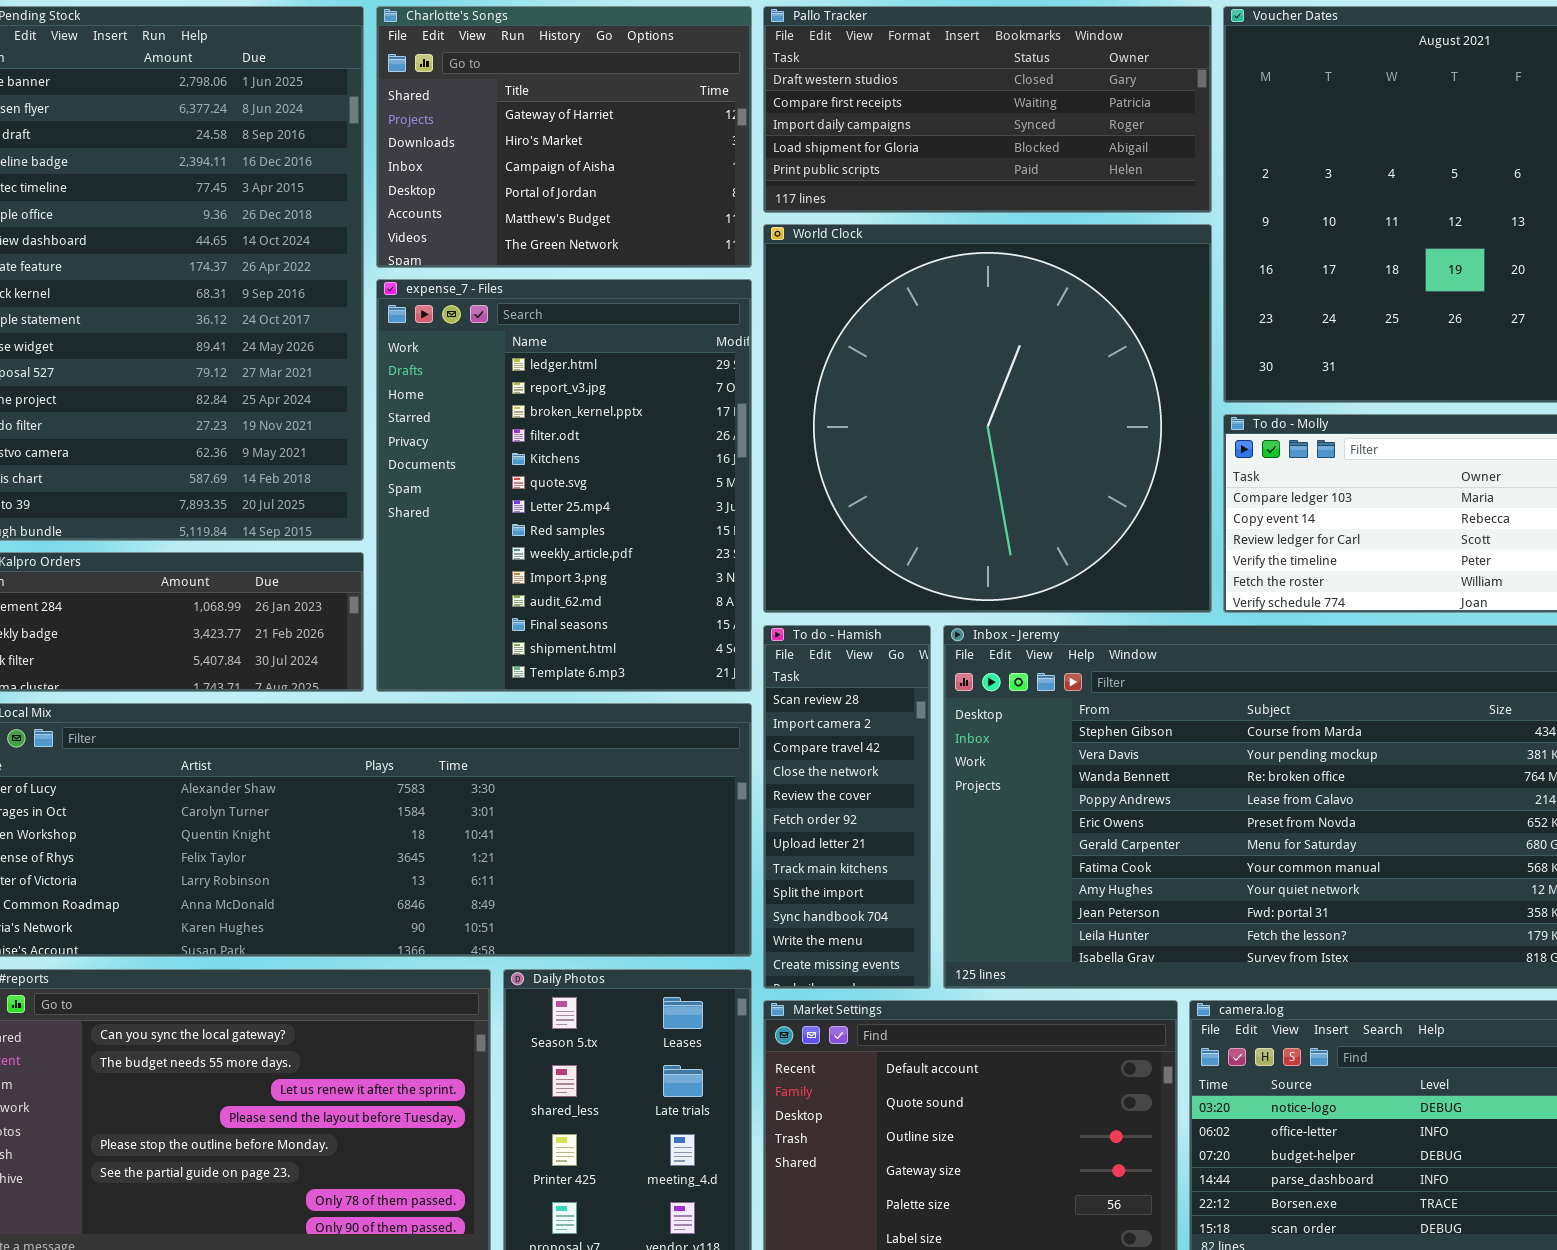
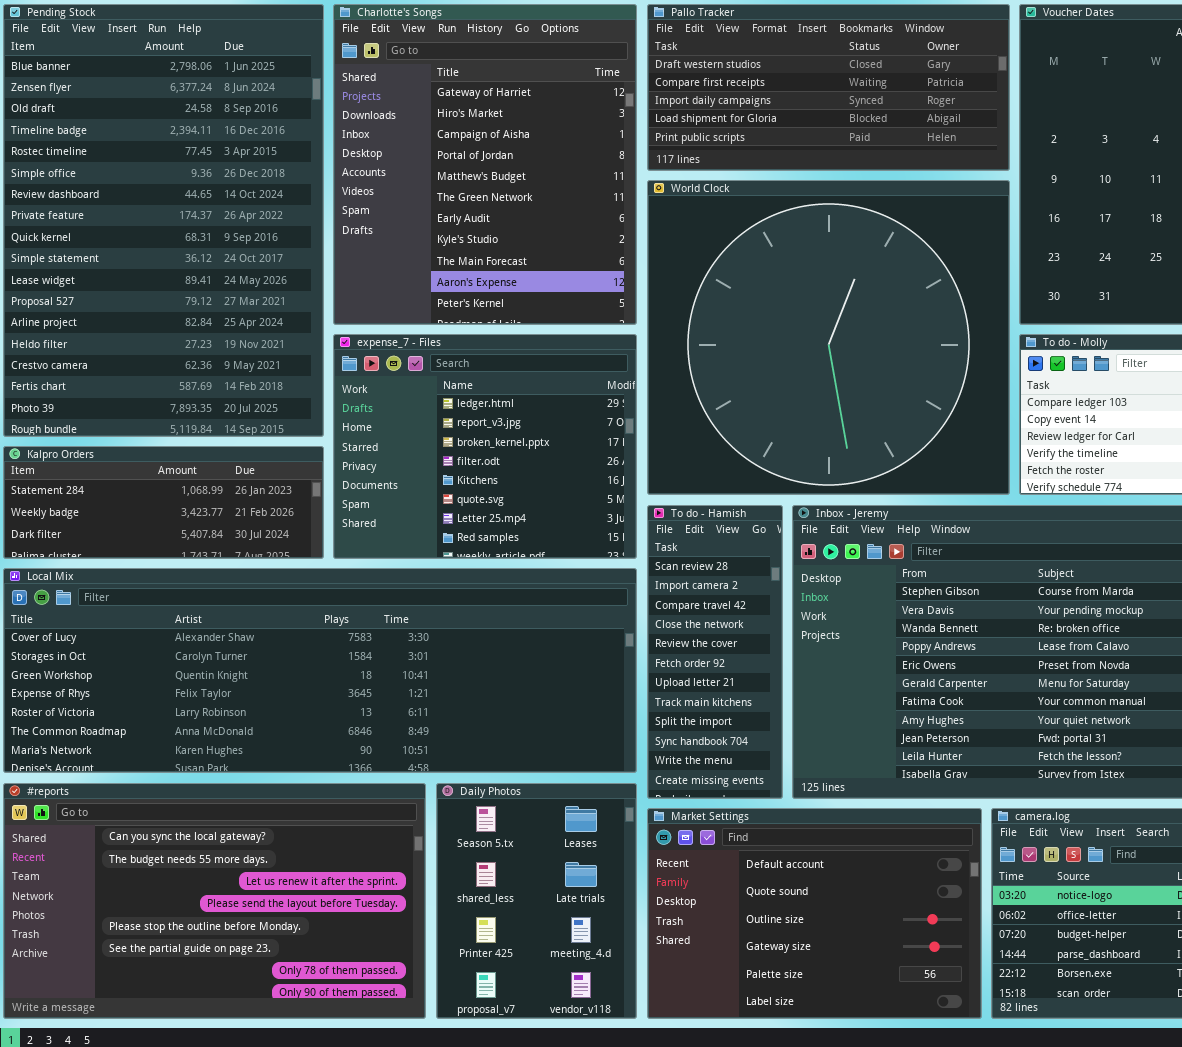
Charlotte's Songs: [376,6,752,268] -> [333,4,637,325], resized
expense_7 - Files: [376,279,752,692] -> [333,334,637,559], resized

